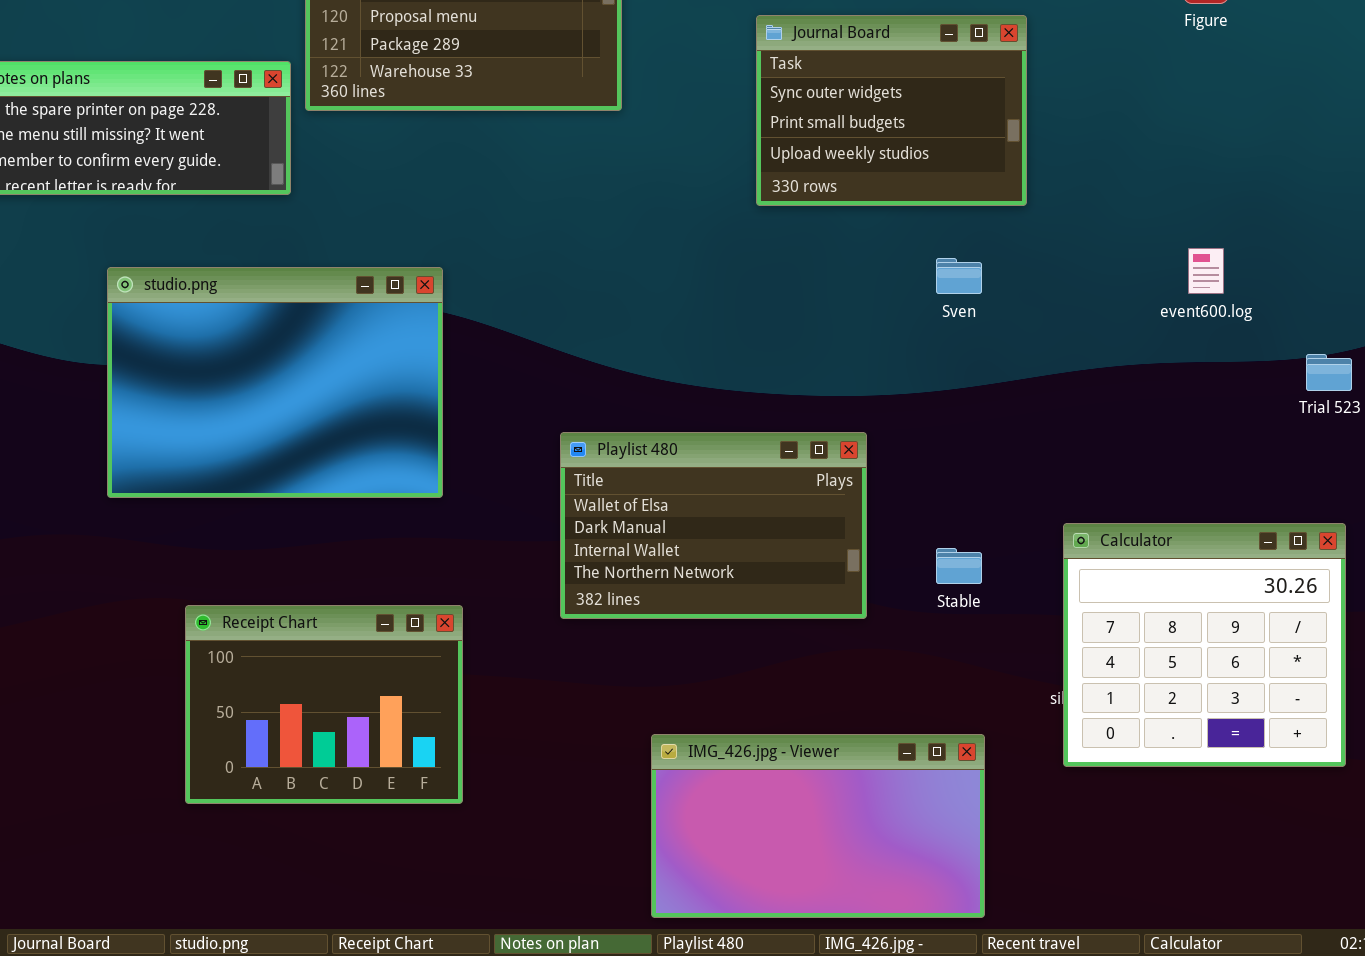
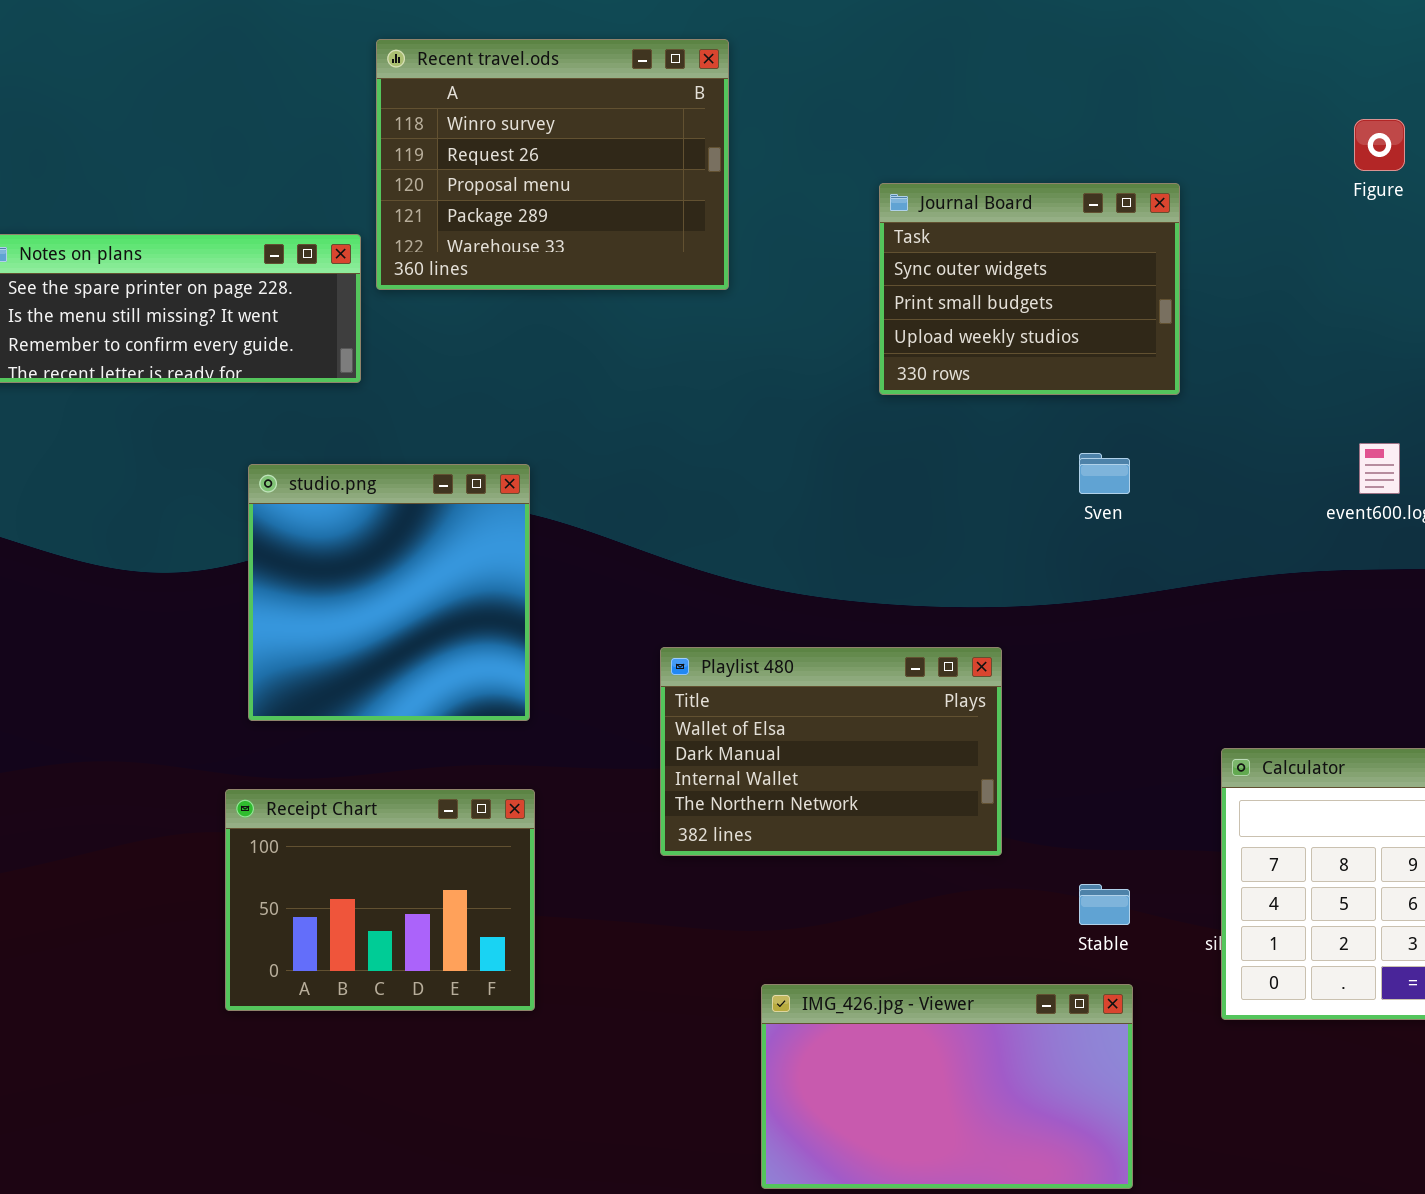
studio.png: [107,267,443,498] -> [248,464,530,721], resized
Stable: [936,548,982,584] -> [1079,884,1130,925], moved
Receipt Chart: [185,605,463,804] -> [225,789,535,1011], moved

